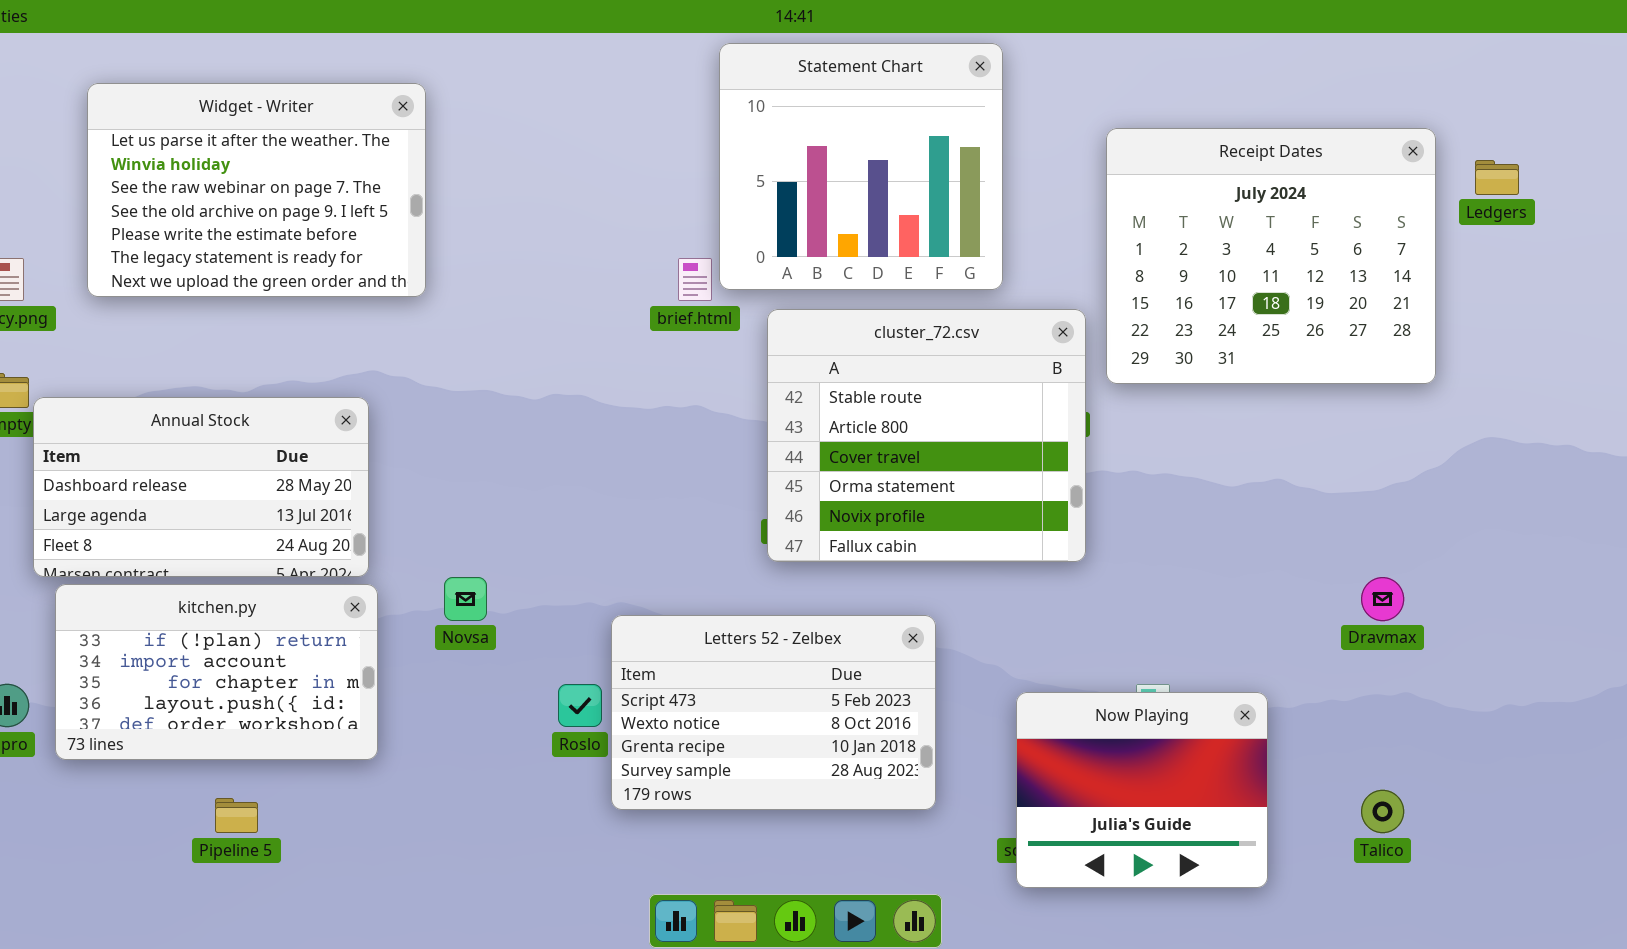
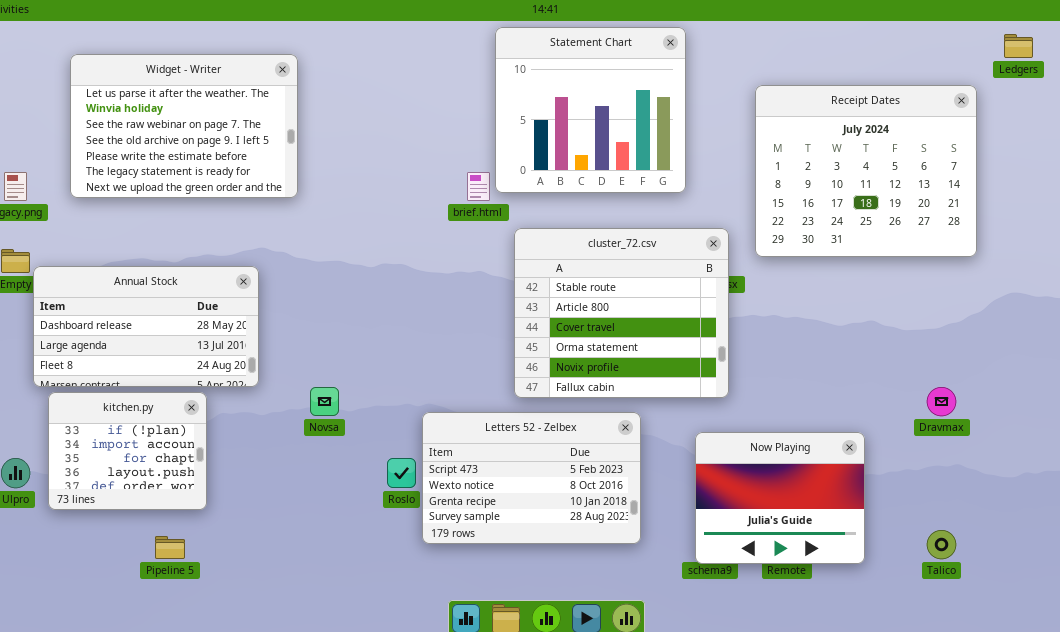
Ledgers: [1475,160,1519,195] -> [1004,34,1033,58], moved
cluster_72.csv: [767,309,1086,562] -> [514,228,729,398], moved
kitchen.py: [55,584,378,760] -> [48,392,207,510], resized
Now Playing: [1016,692,1268,888] -> [695,432,865,564], moved

